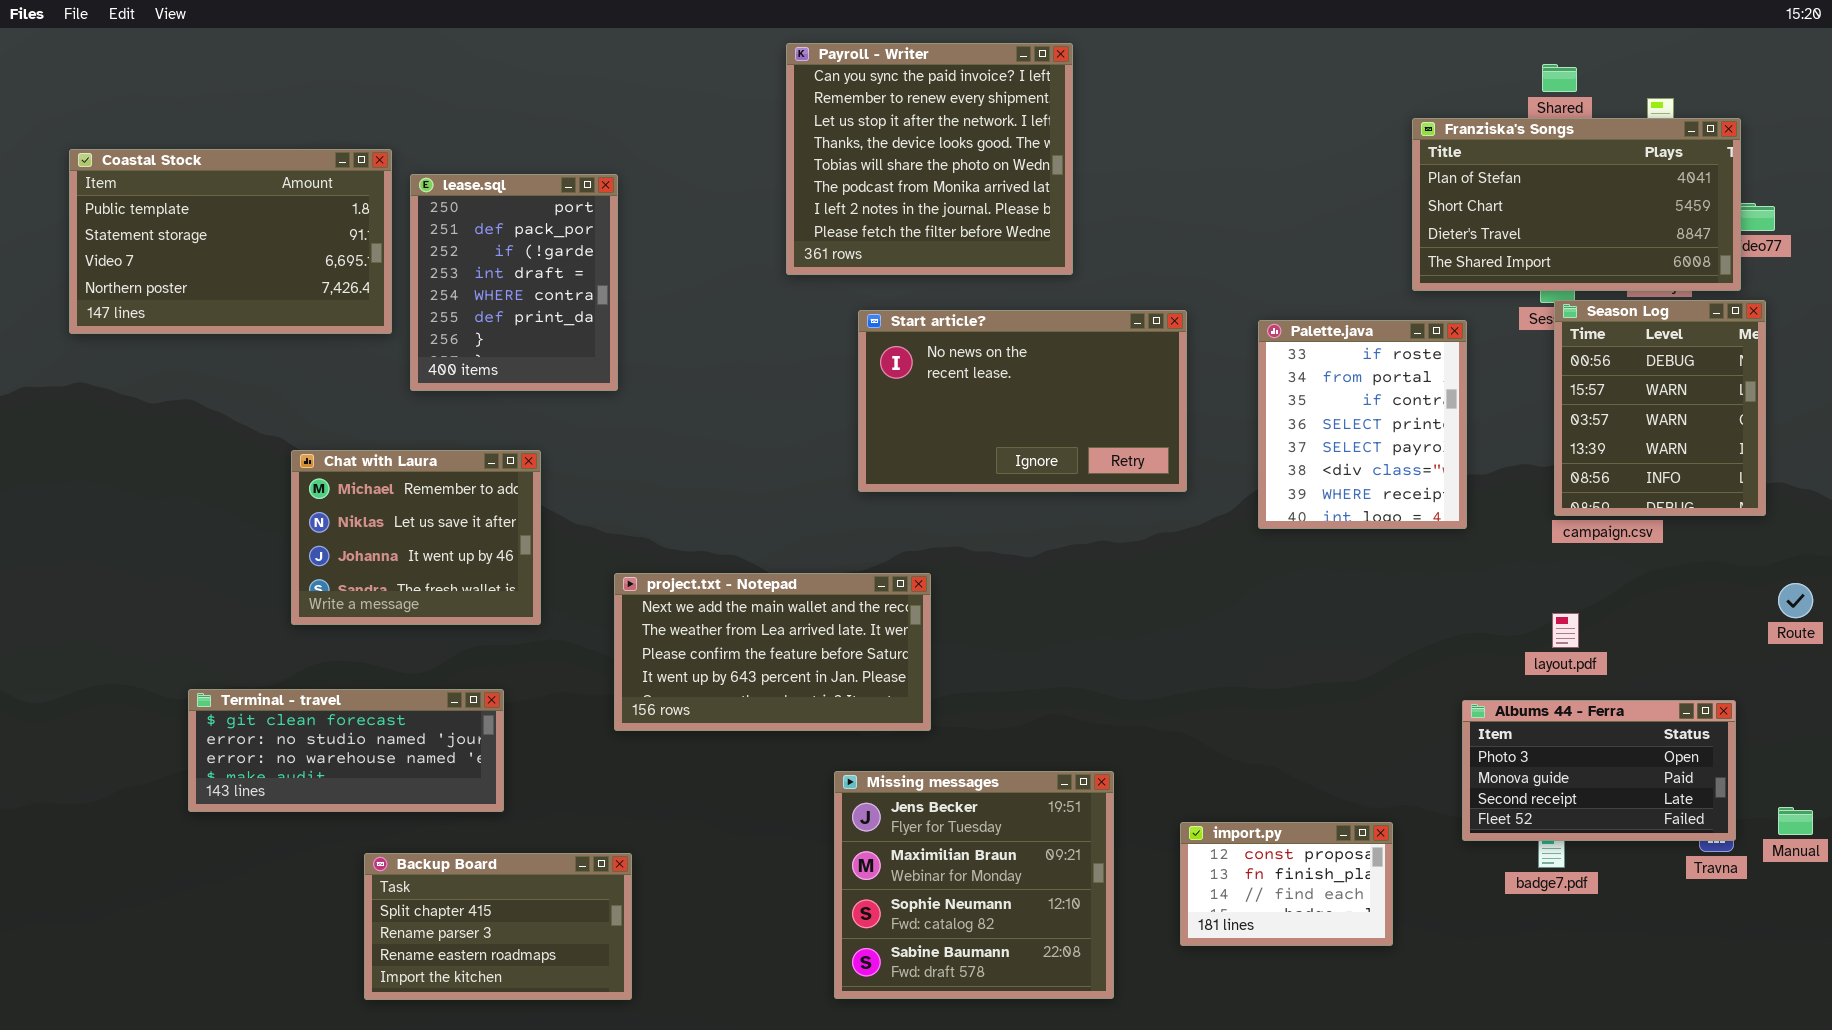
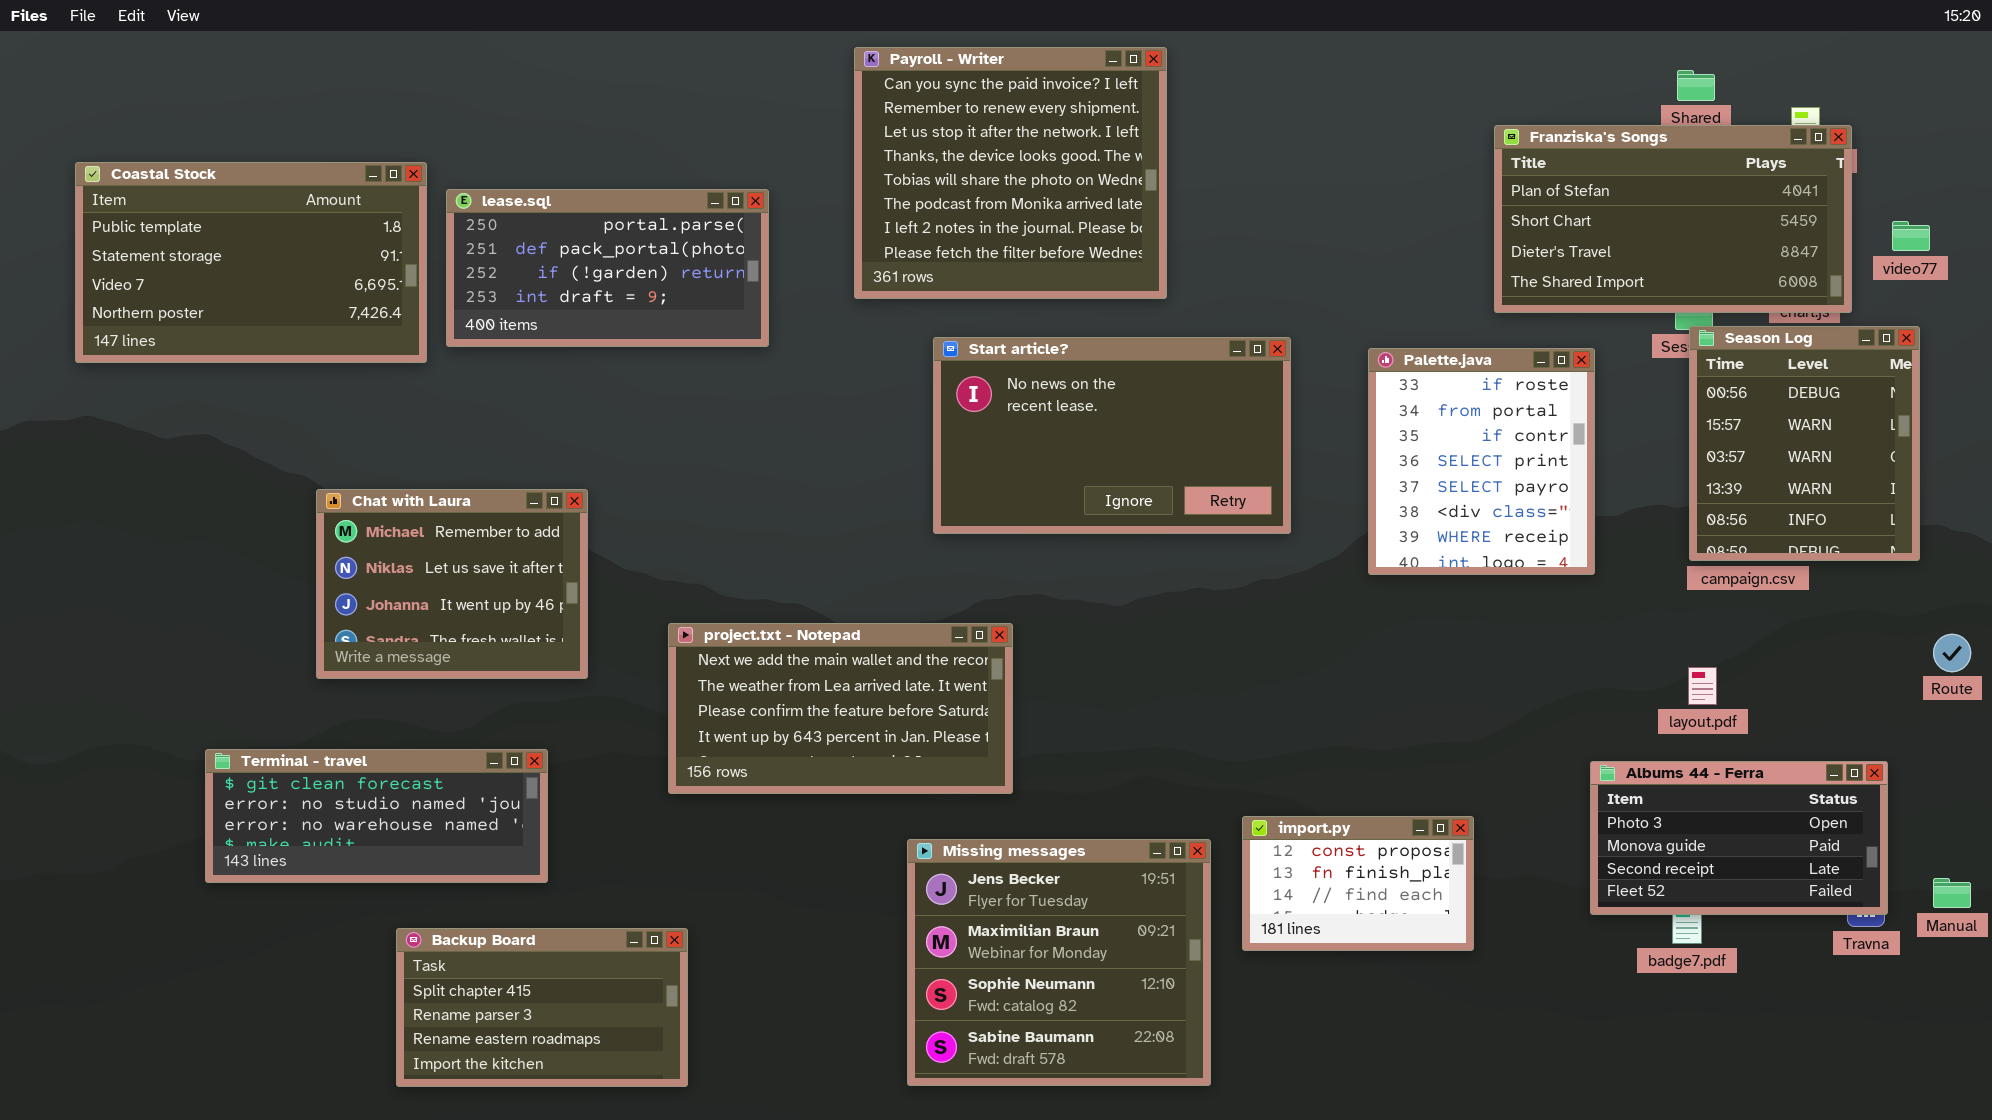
Franziska's Songs: [1412,118,1741,291] -> [1494,125,1852,313], moved
lease.sql: [410,174,618,391] -> [446,189,769,347], resized
import.py: [1180,822,1393,946] -> [1242,816,1474,951], moved

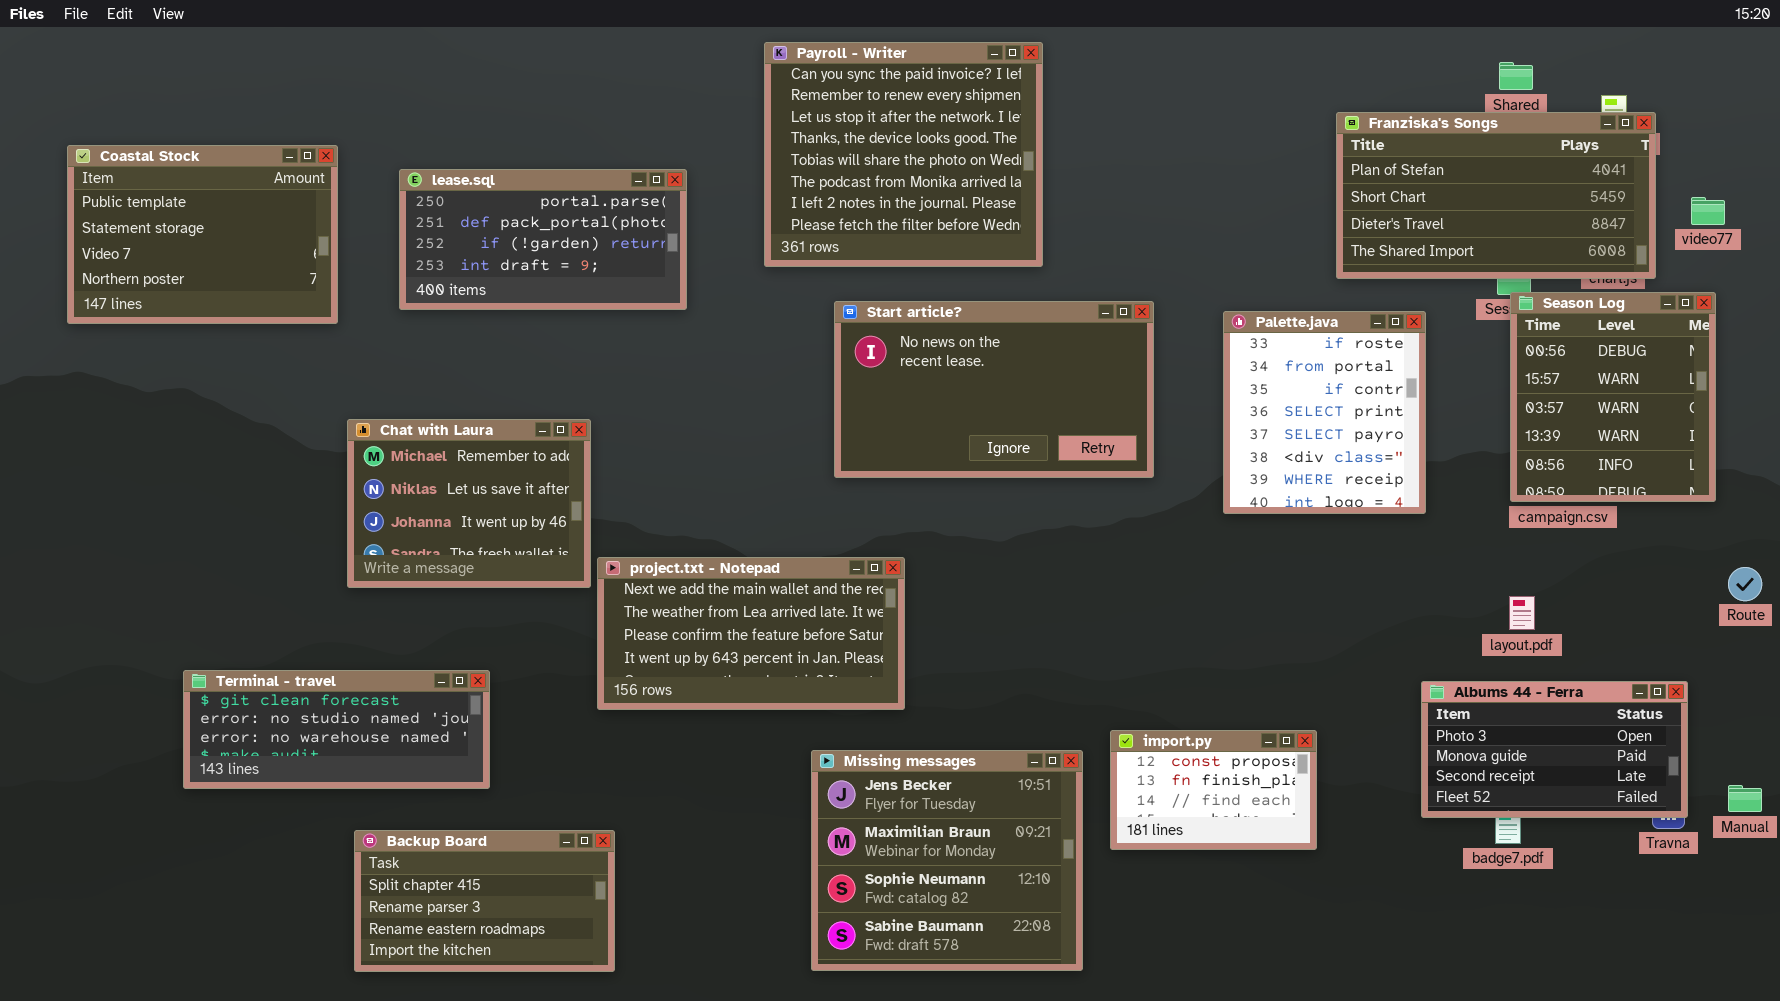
Coastal Stock: [75,162,427,363] -> [67,145,338,324], resized
Chat with Laura: [316,489,588,679] -> [347,419,591,588], moved

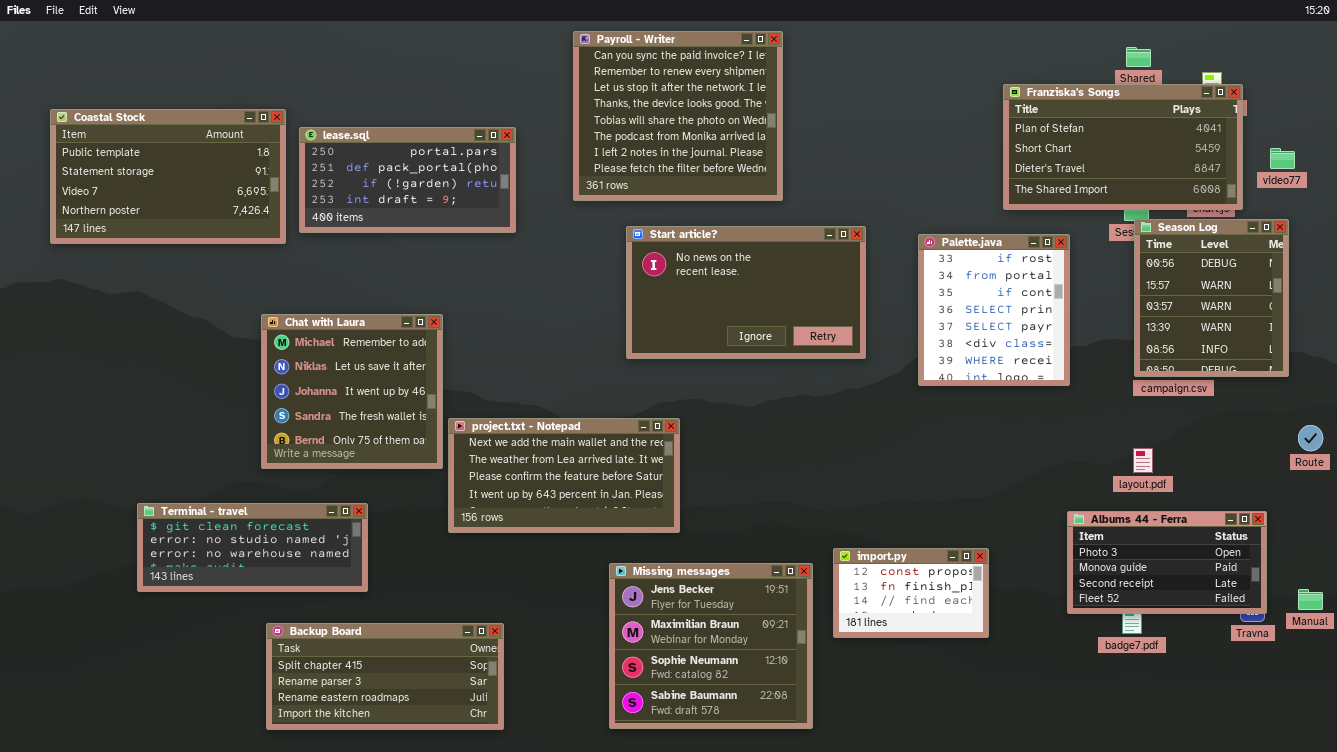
Coastal Stock: [67,145,338,324] -> [50,109,286,244], resized
Chat with Laura: [347,419,591,588] -> [261,314,443,469], resized
Backup Board: [354,830,615,972] -> [266,623,504,730], resized

